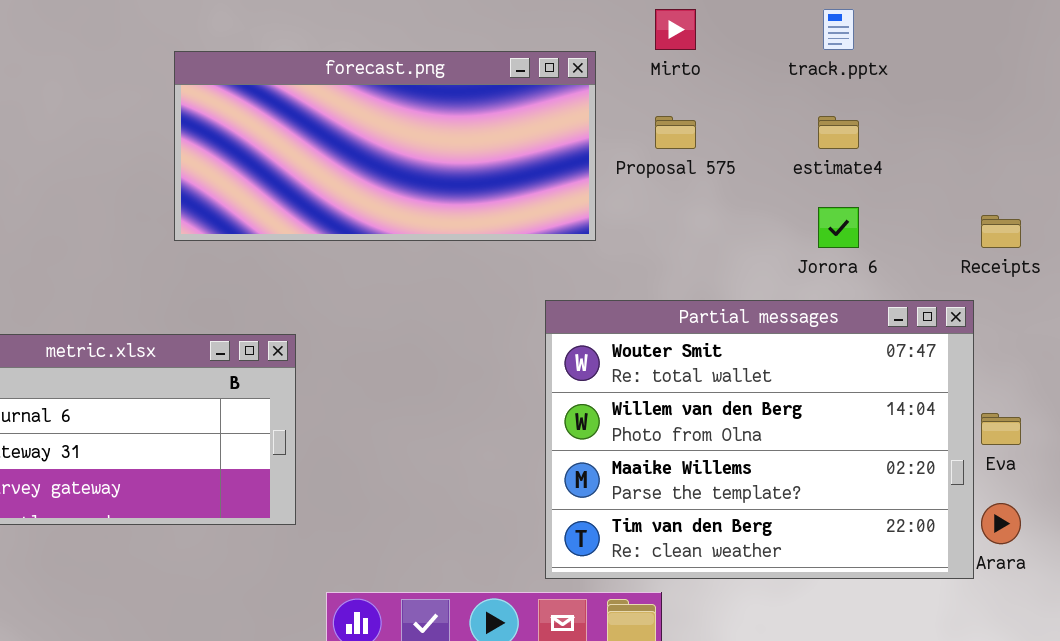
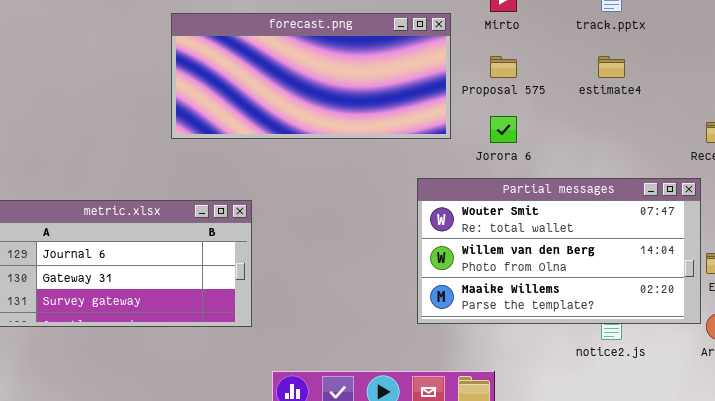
Jorora 6: [818,207,859,248] -> [490,116,517,143], moved
Partial messages: [545,300,974,579] -> [417,178,701,324], resized

